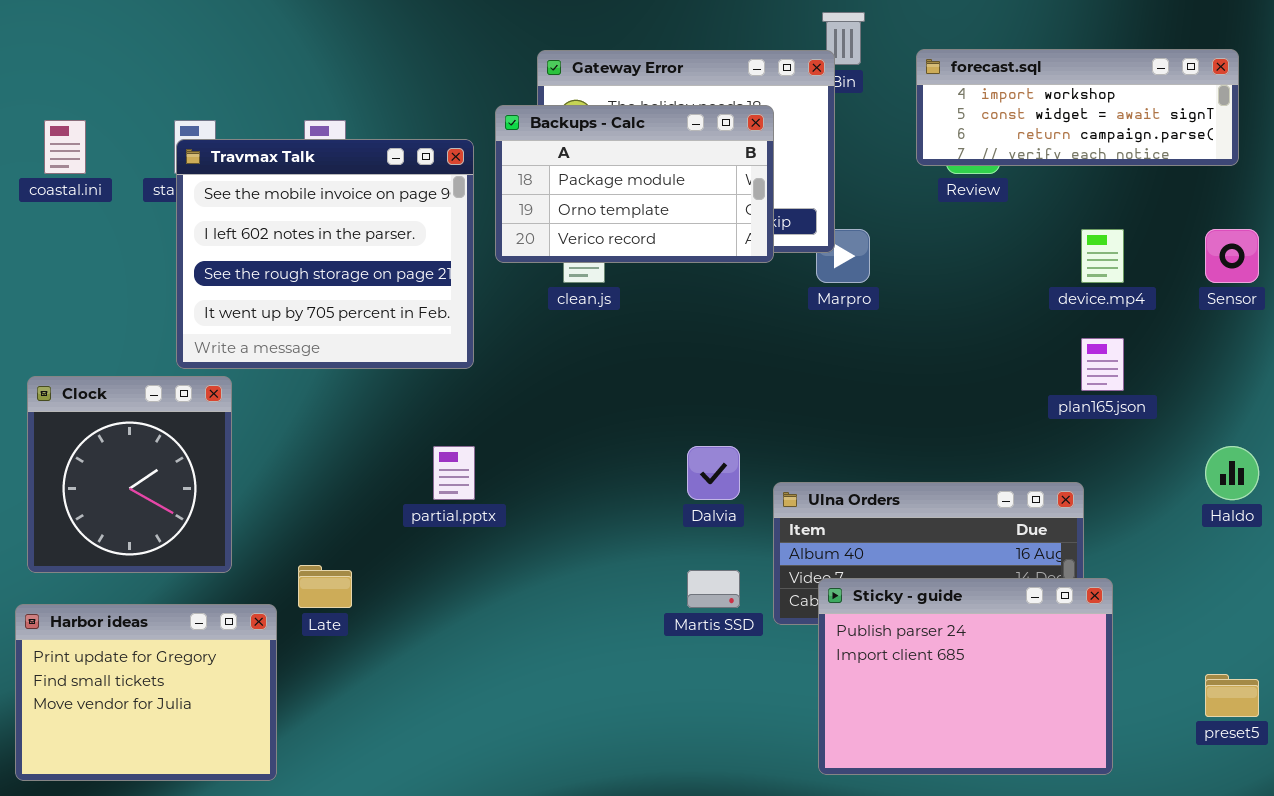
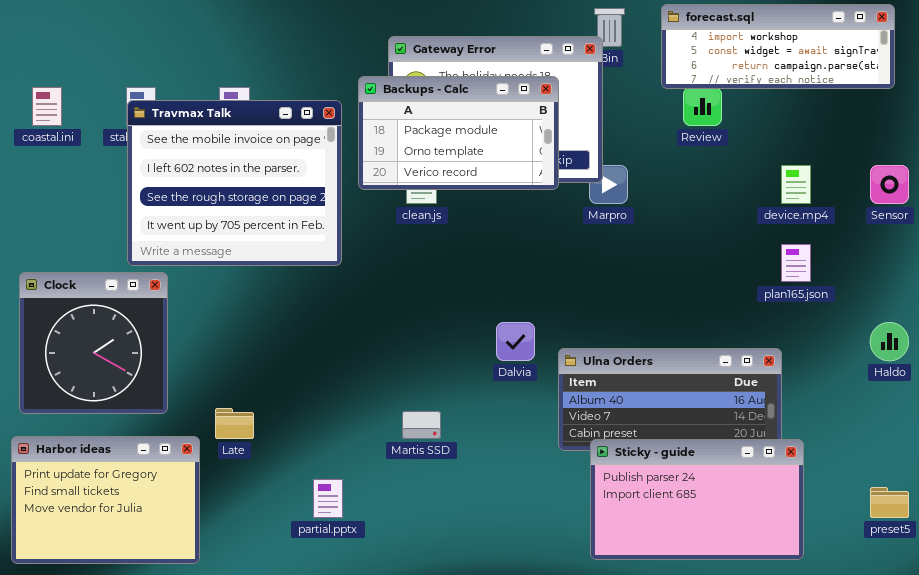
forecast.sql: [916,49,1239,166] -> [661,4,895,89], moved
partial.pptx: [433,446,475,500] -> [313,479,343,518], moved
Martis SSD: [687,570,740,608] -> [402,411,441,439], moved
Sticky - guide: [818,578,1113,775] -> [590,439,804,560], resized

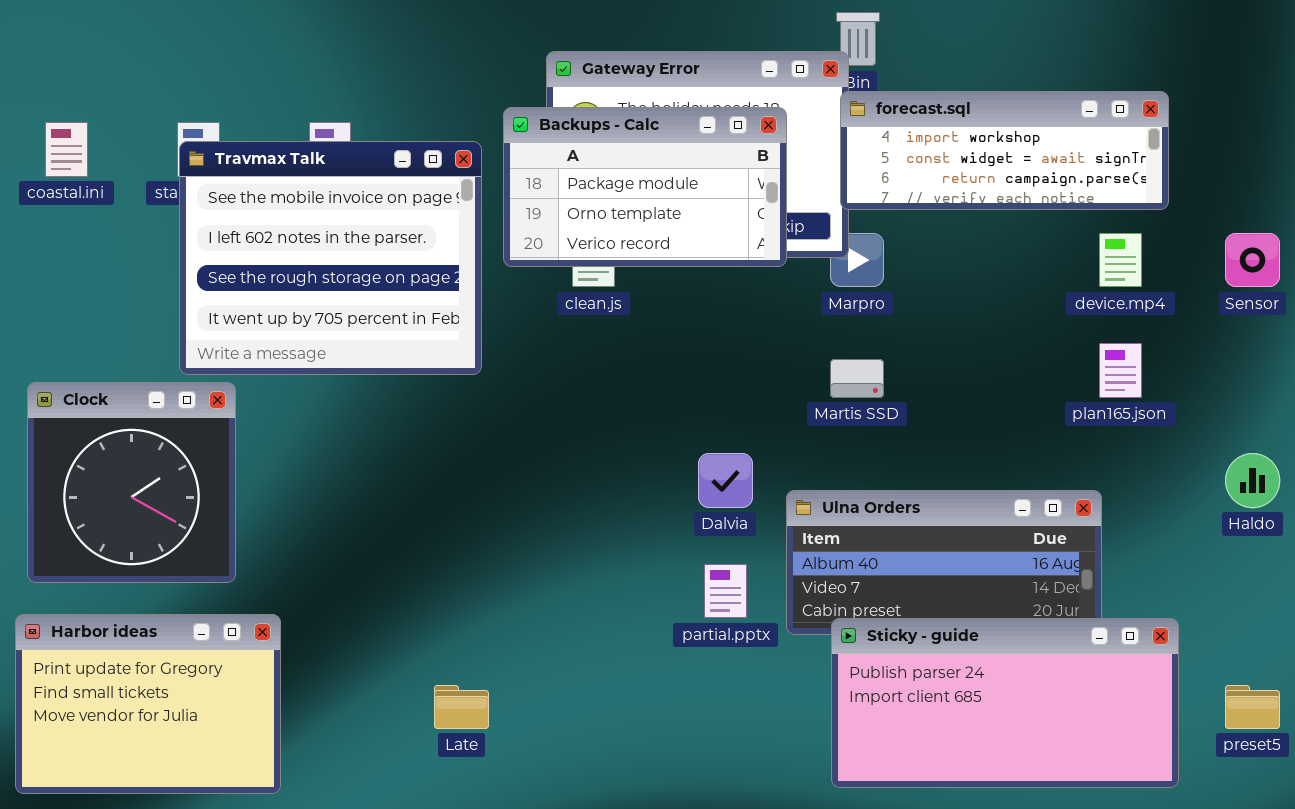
forecast.sql: [661,4,895,89] -> [840,91,1169,210], moved
Late: [215,408,254,439] -> [434,685,489,729], moved
Martis SSD: [402,411,441,439] -> [830,359,884,398], moved
Sticky - guide: [590,439,804,560] -> [831,618,1179,788], resized
partial.pptx: [313,479,343,518] -> [704,564,747,618], moved

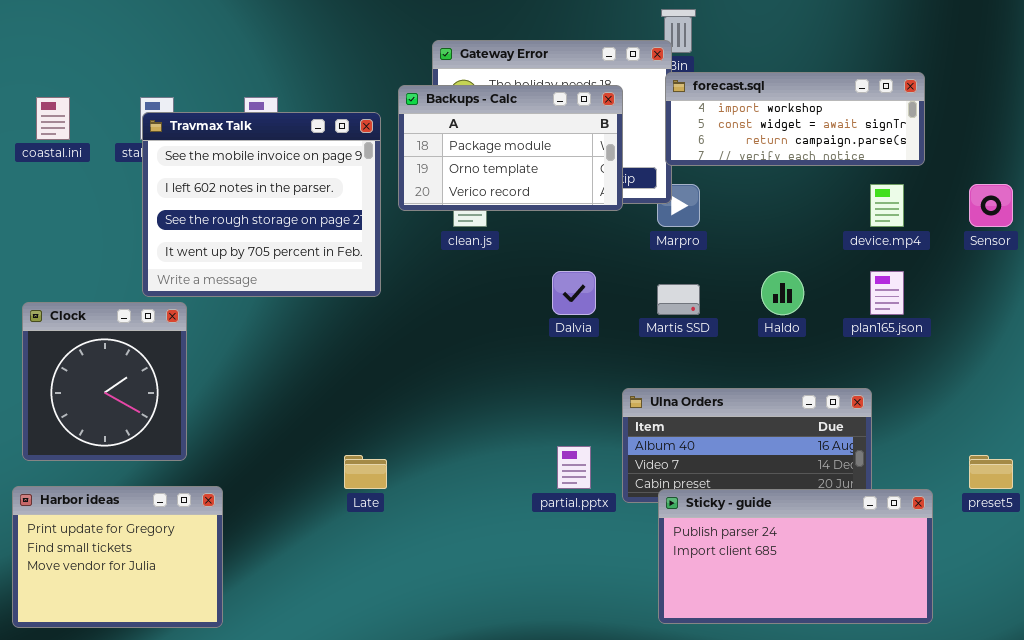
Dalvia: [698,453,753,508] -> [552,271,596,315], moved
Haldo: [1225,453,1280,508] -> [761,271,804,315], moved
Late: [434,685,489,729] -> [344,455,387,489], moved
preset5: [1225,685,1280,729] -> [969,455,1013,489], moved

